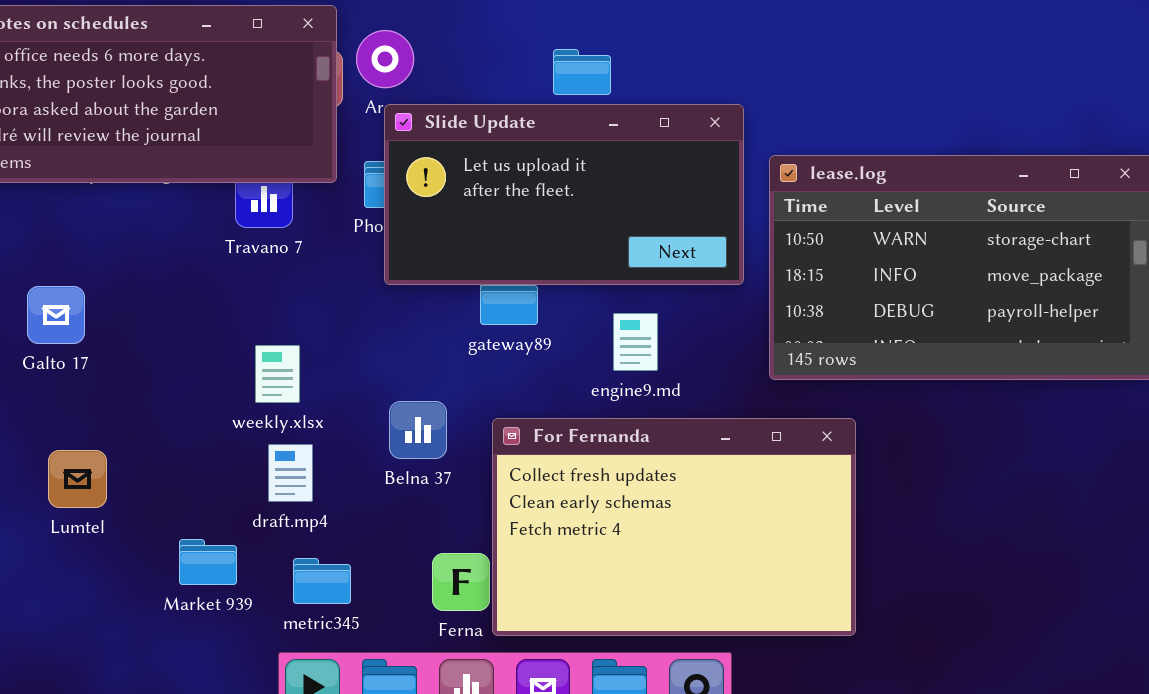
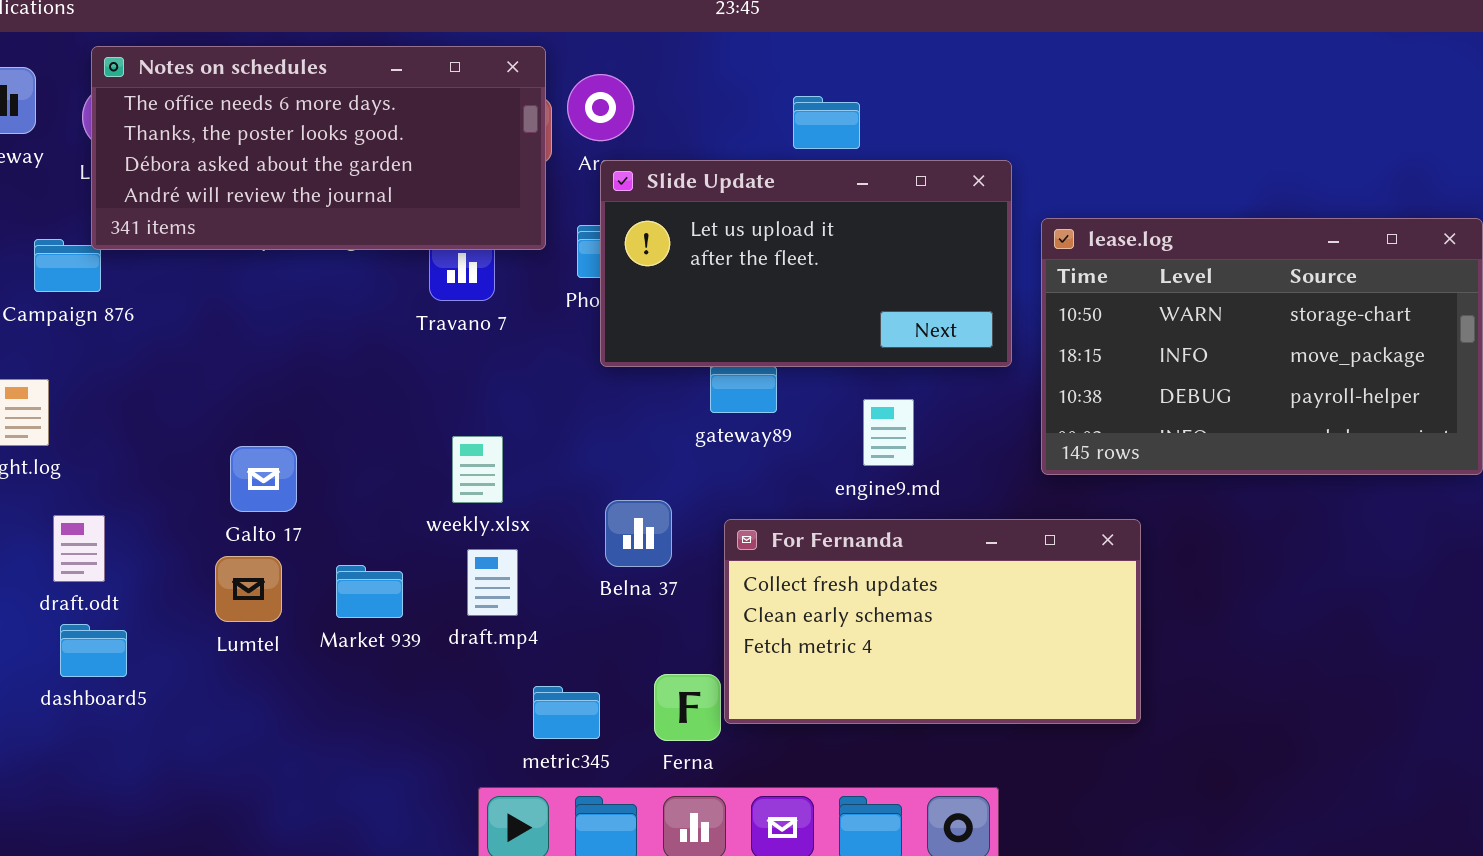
Galto 17: [27,286,85,344] -> [230,446,297,512], moved
For Fernanda: [492,418,856,636] -> [724,519,1141,724], resized
Market 939: [179,539,237,585] -> [336,565,403,618], moved
metric345: [293,558,351,604] -> [533,686,600,739], moved

